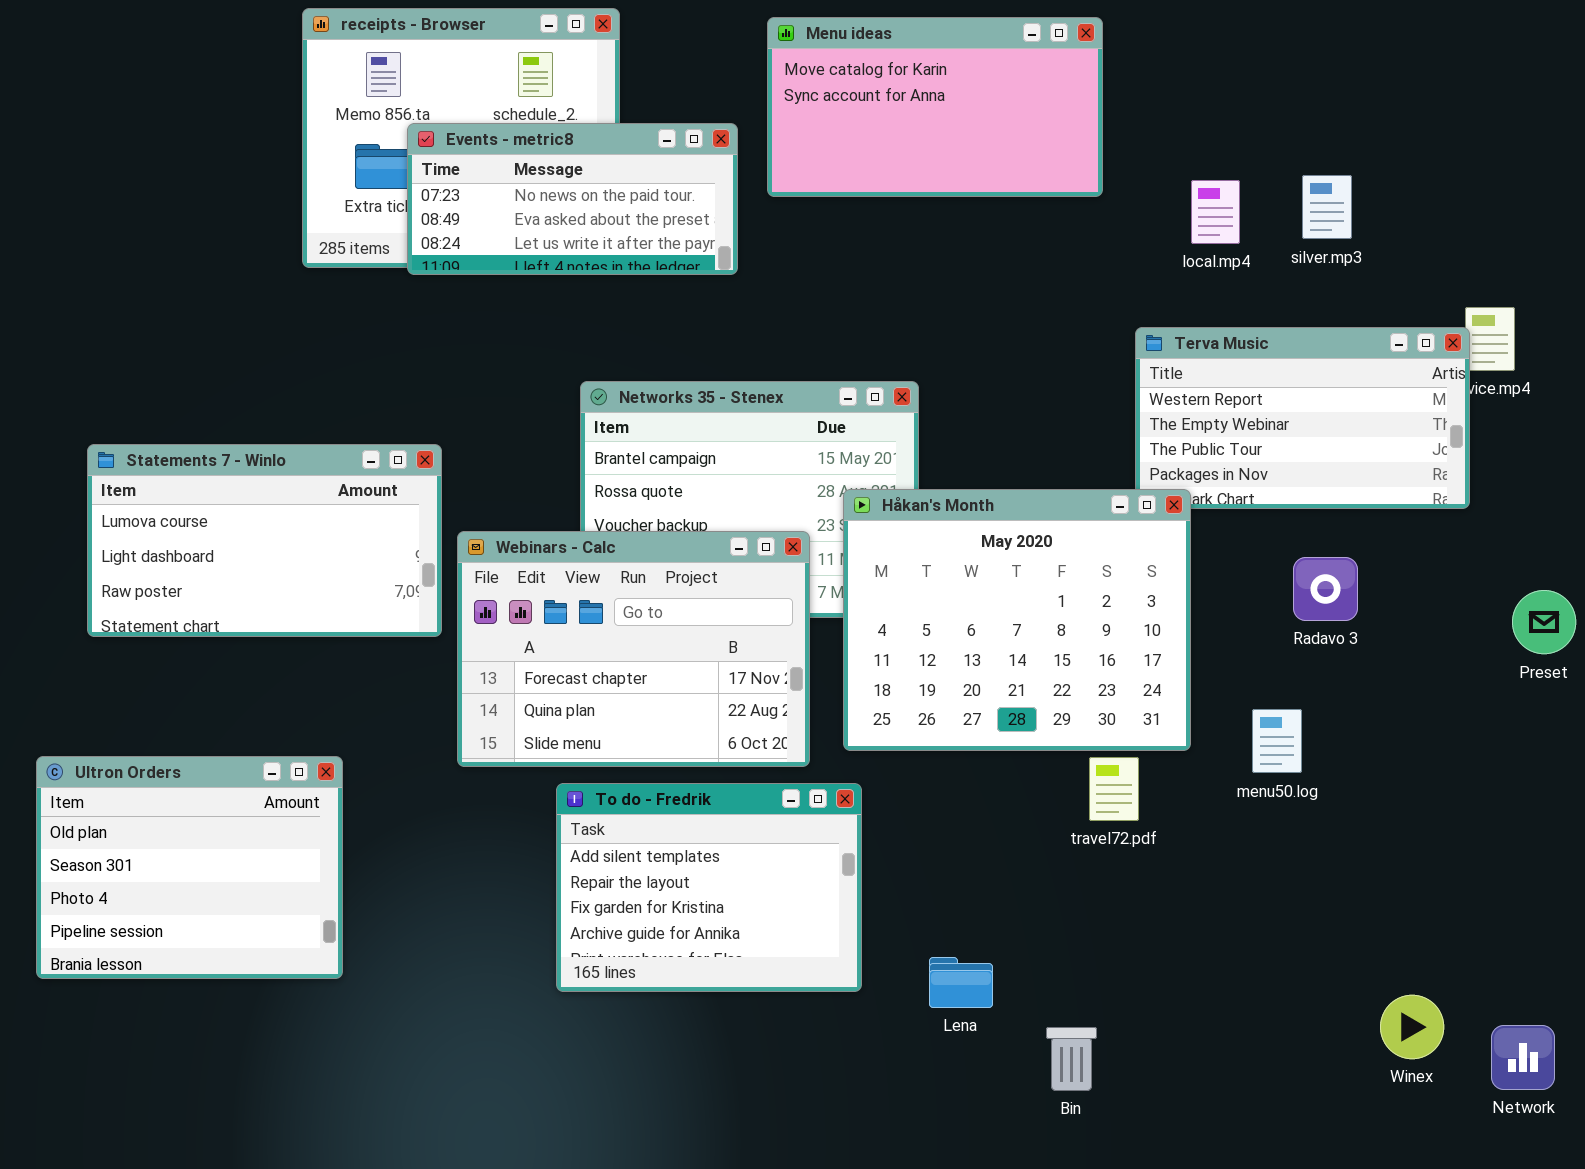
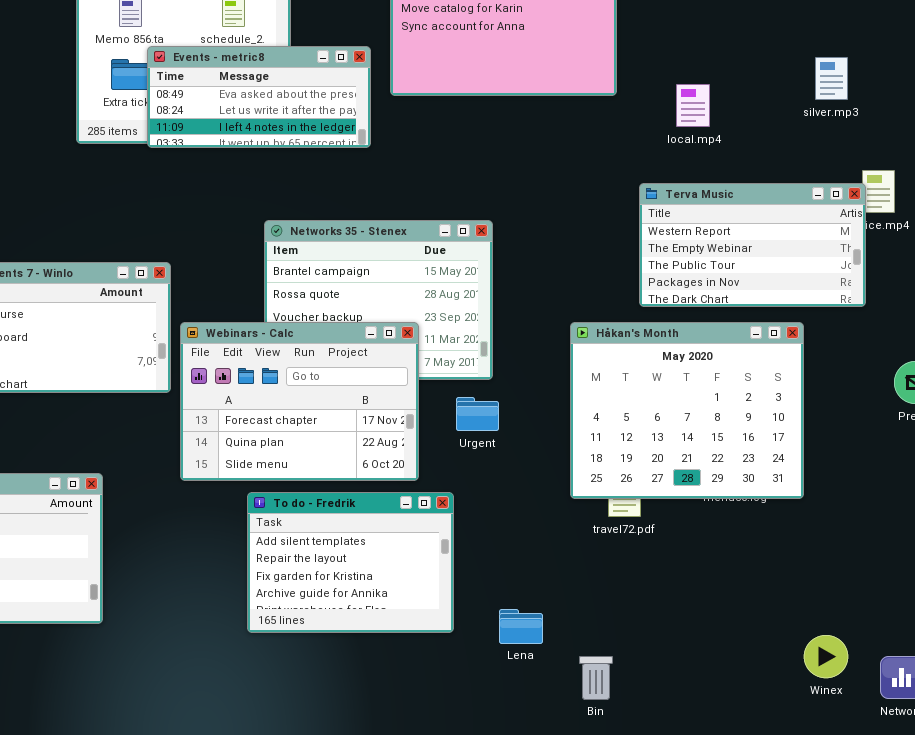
Events - metric8: [407,123,738,275] -> [147,46,371,148], scrolled down 1 row
silver.mp3: [1302,175,1352,239] -> [815,57,848,100], moved
Håkan's Month: [843,489,1191,751] -> [570,322,804,499], moved

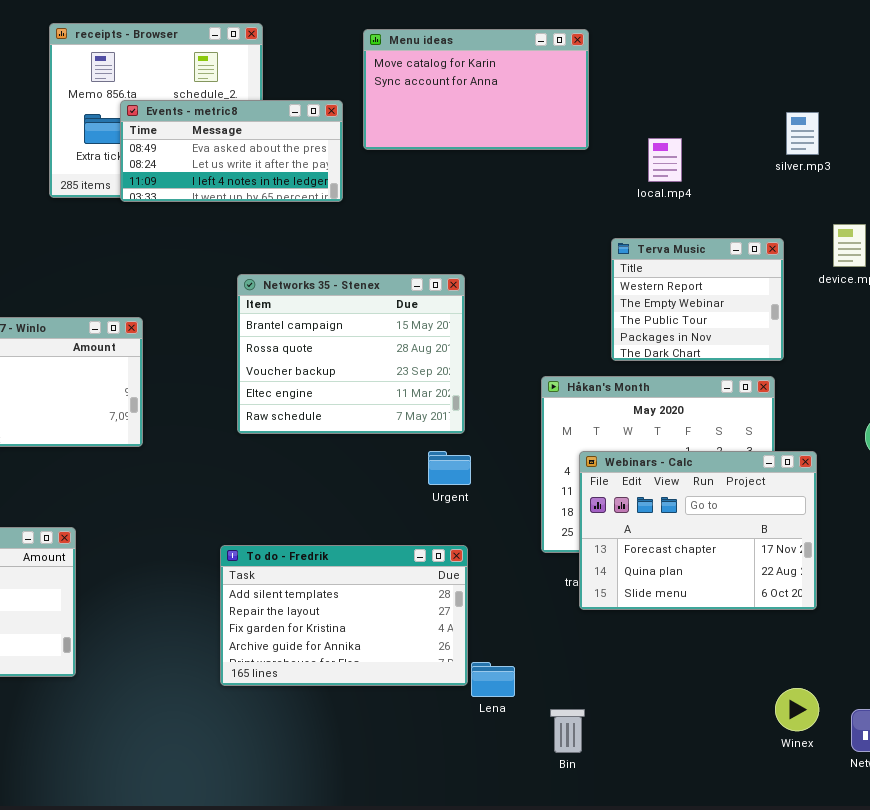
Terva Music: [639,183,866,307] -> [611,238,784,361], resized
Webinars - Calc: [180,322,419,481] -> [579,451,817,610], moved
To do - Fredrik: [247,492,454,633] -> [220,545,468,686], resized

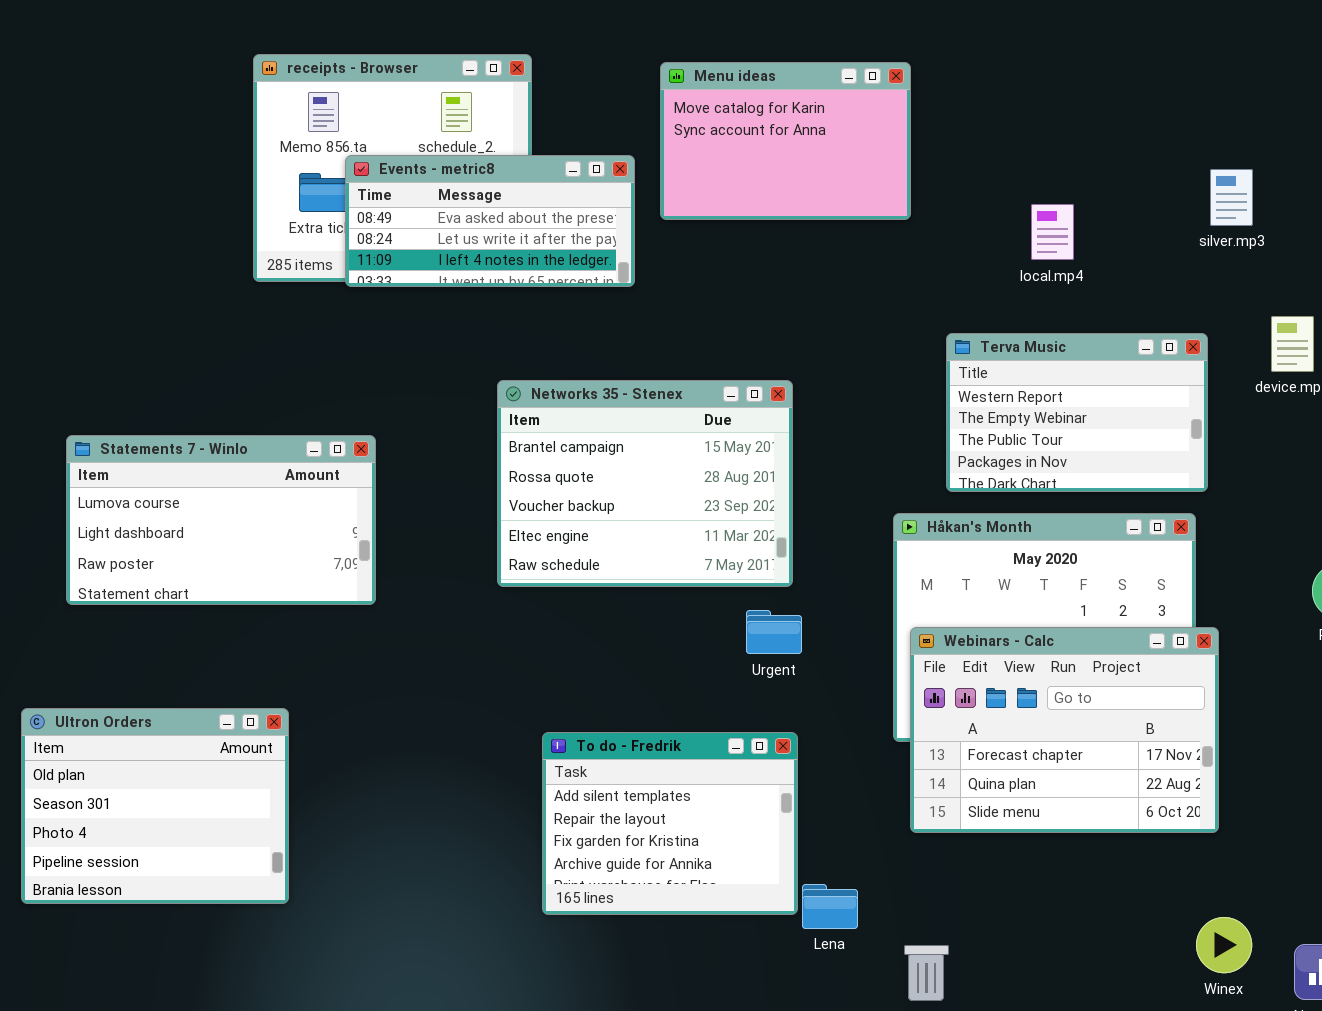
Menu ideas: [363,29,589,150] -> [660,62,911,220], resized
Terva Music: [611,238,784,361] -> [946,333,1208,492], resized
Webinars - Calc: [579,451,817,610] -> [910,627,1219,833], moved
To do - Fredrik: [220,545,468,686] -> [542,732,798,915], resized

